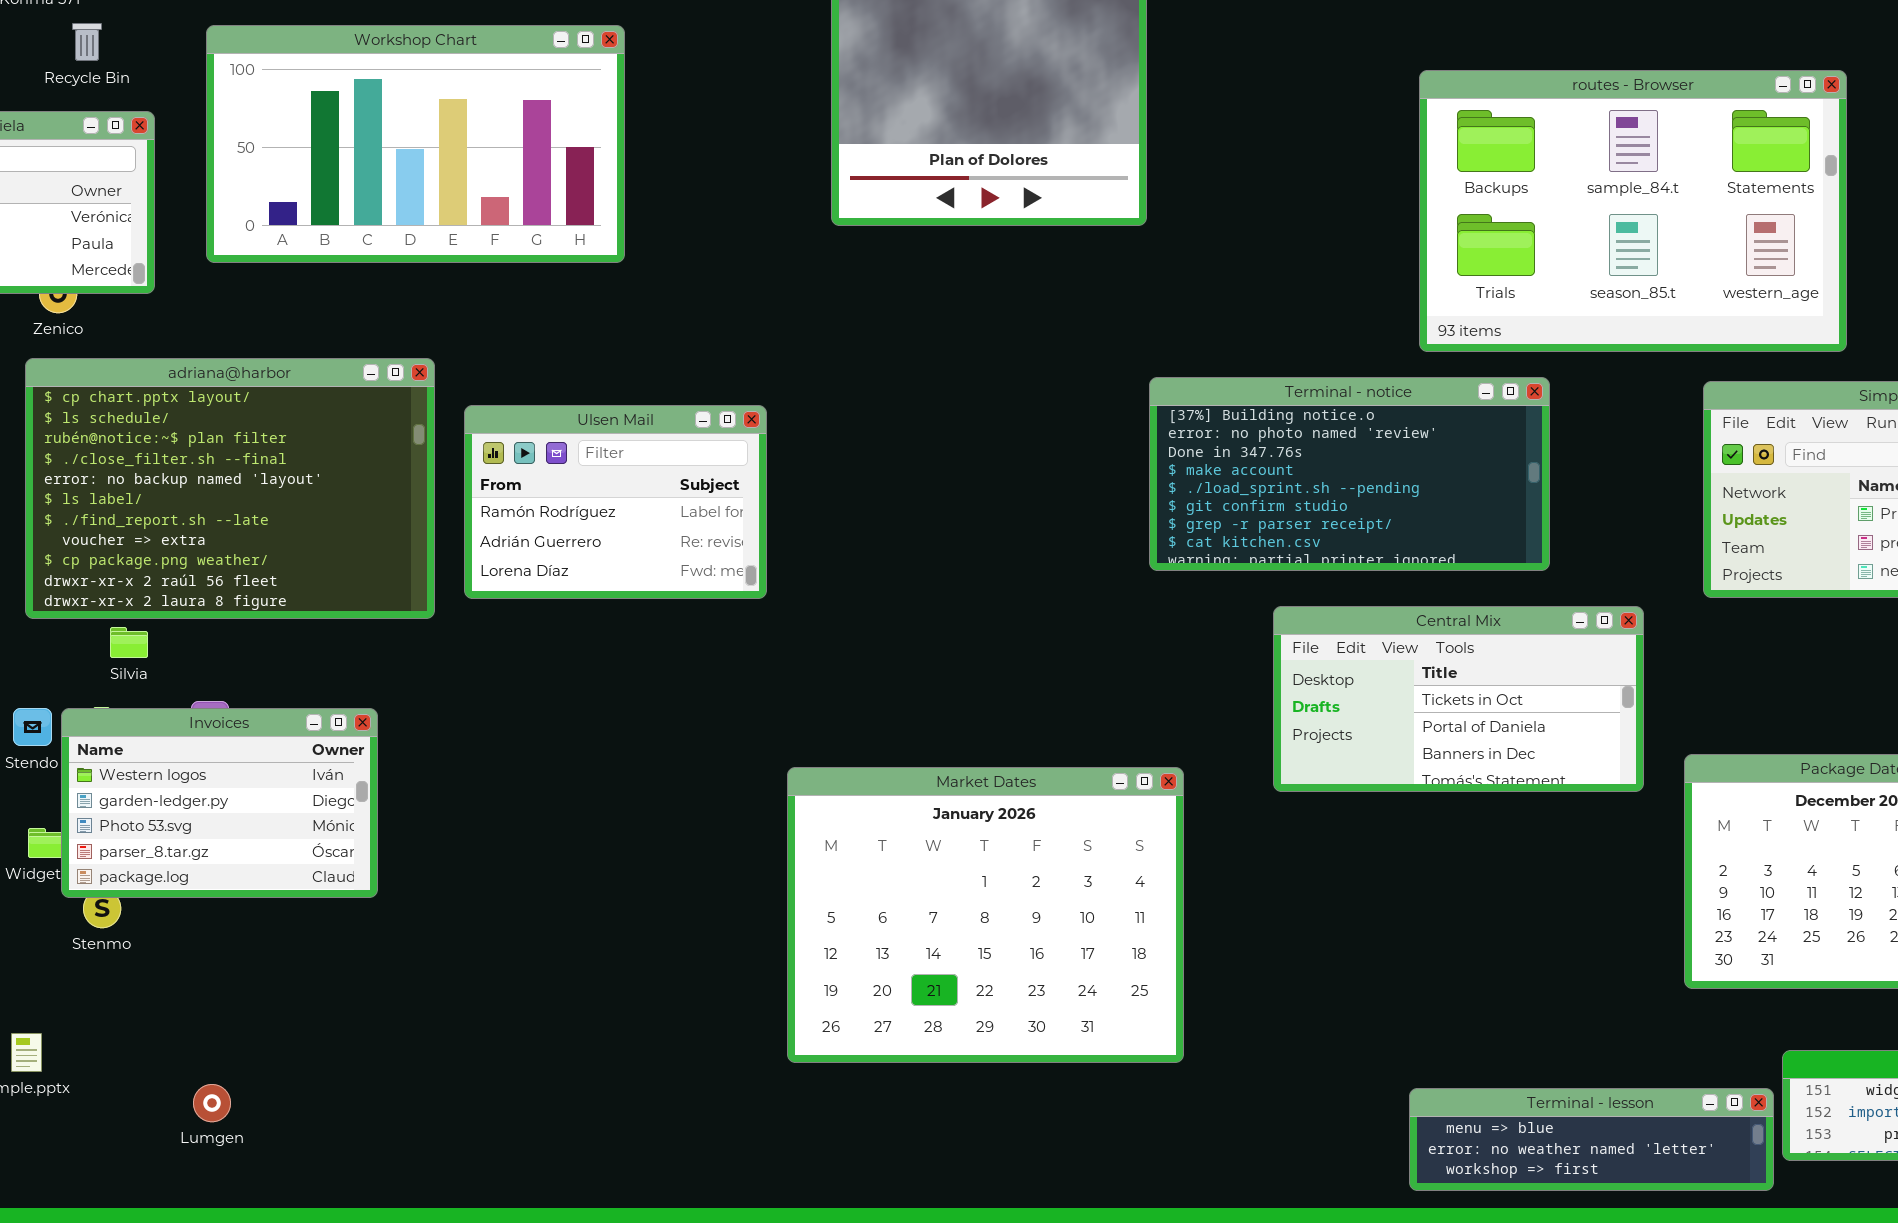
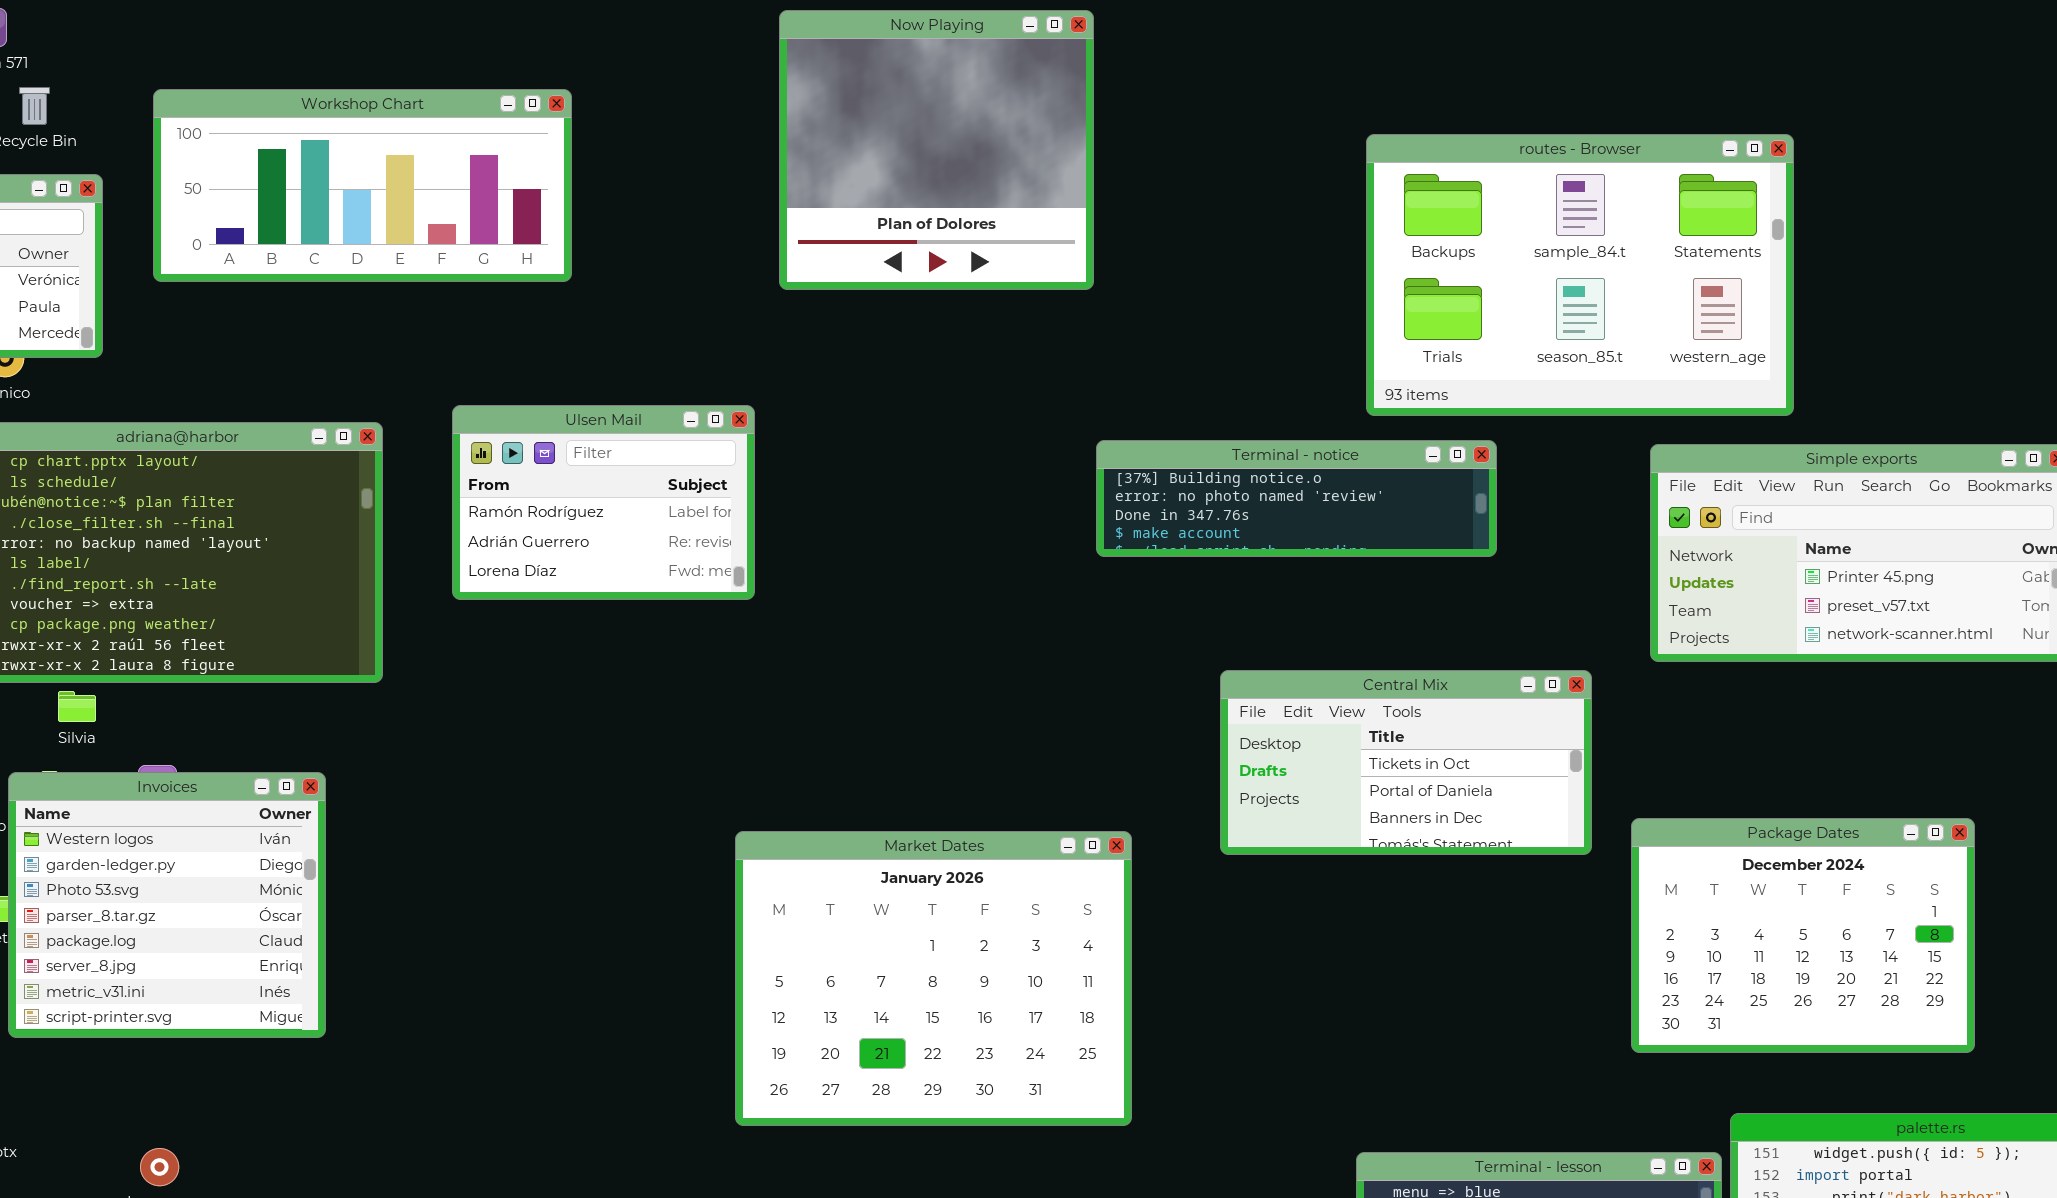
Workshop Chart: [206,25,625,263] -> [153,89,572,282], resized
Terminal - notice: [1149,377,1550,571] -> [1096,440,1497,557], resized
Ulsen Mail: [464,405,767,599] -> [452,405,755,600], moved
Invoices: [61,708,378,898] -> [8,772,326,1038], resized

